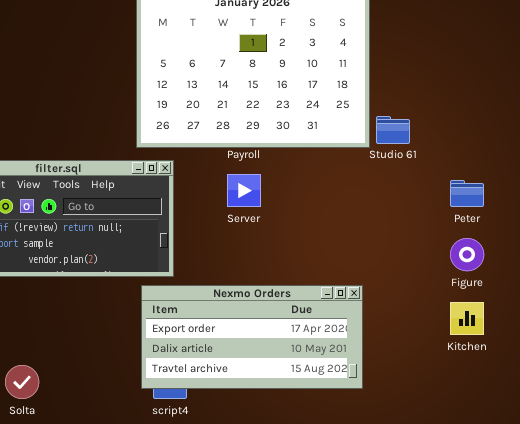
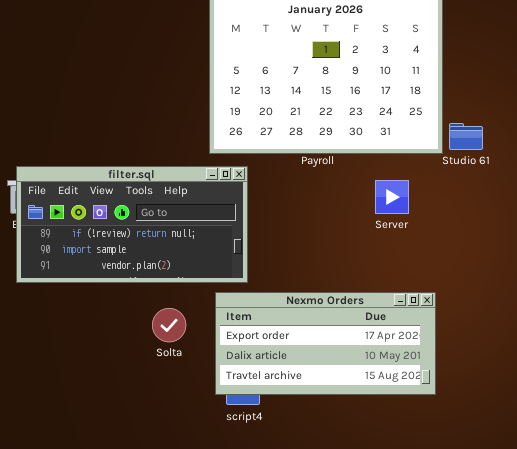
Server: [227,174,261,207] -> [375,180,409,214], moved
Solta: [5,365,39,399] -> [152,308,186,342], moved

